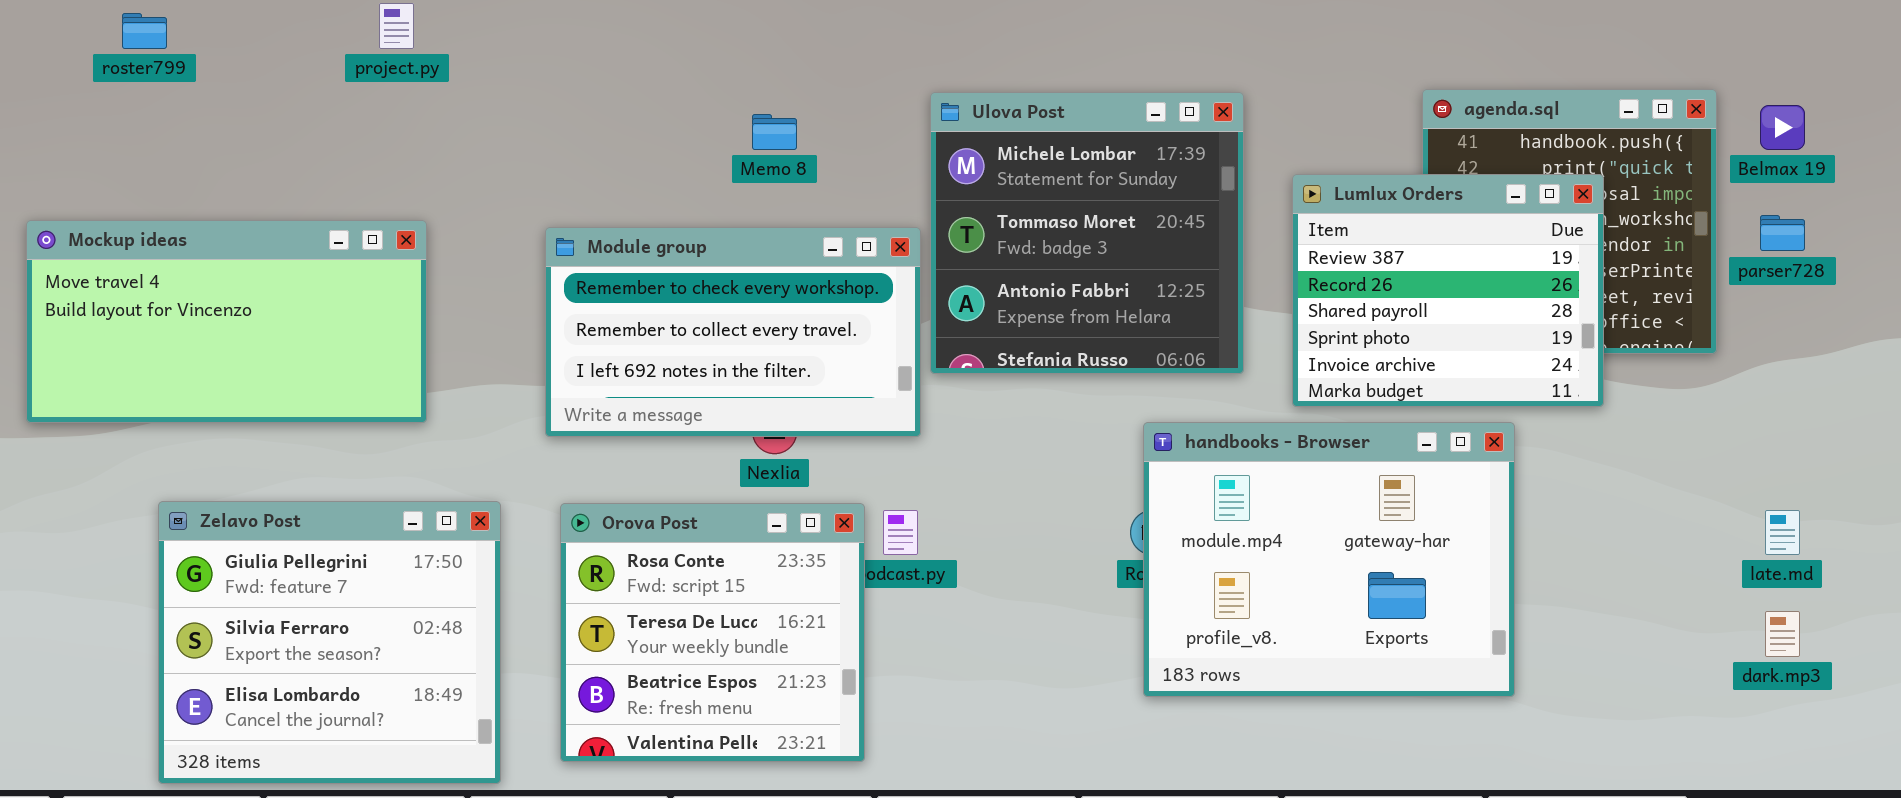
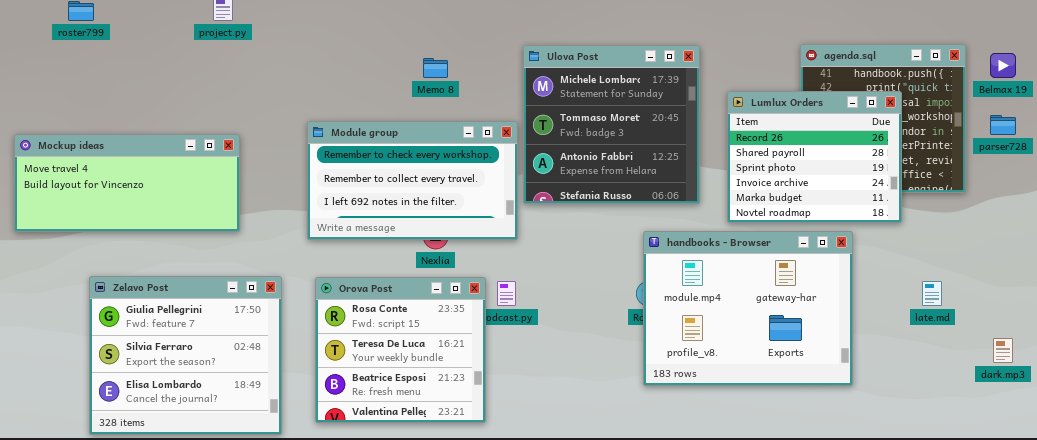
Lumlux Orders: [1292,174,1604,407] -> [727,91,902,223], scrolled down 1 row
Mockup ideas: [26,220,427,423] -> [14,134,240,232], resized
late.md: [1765,510,1800,555] -> [922,281,942,306], moved

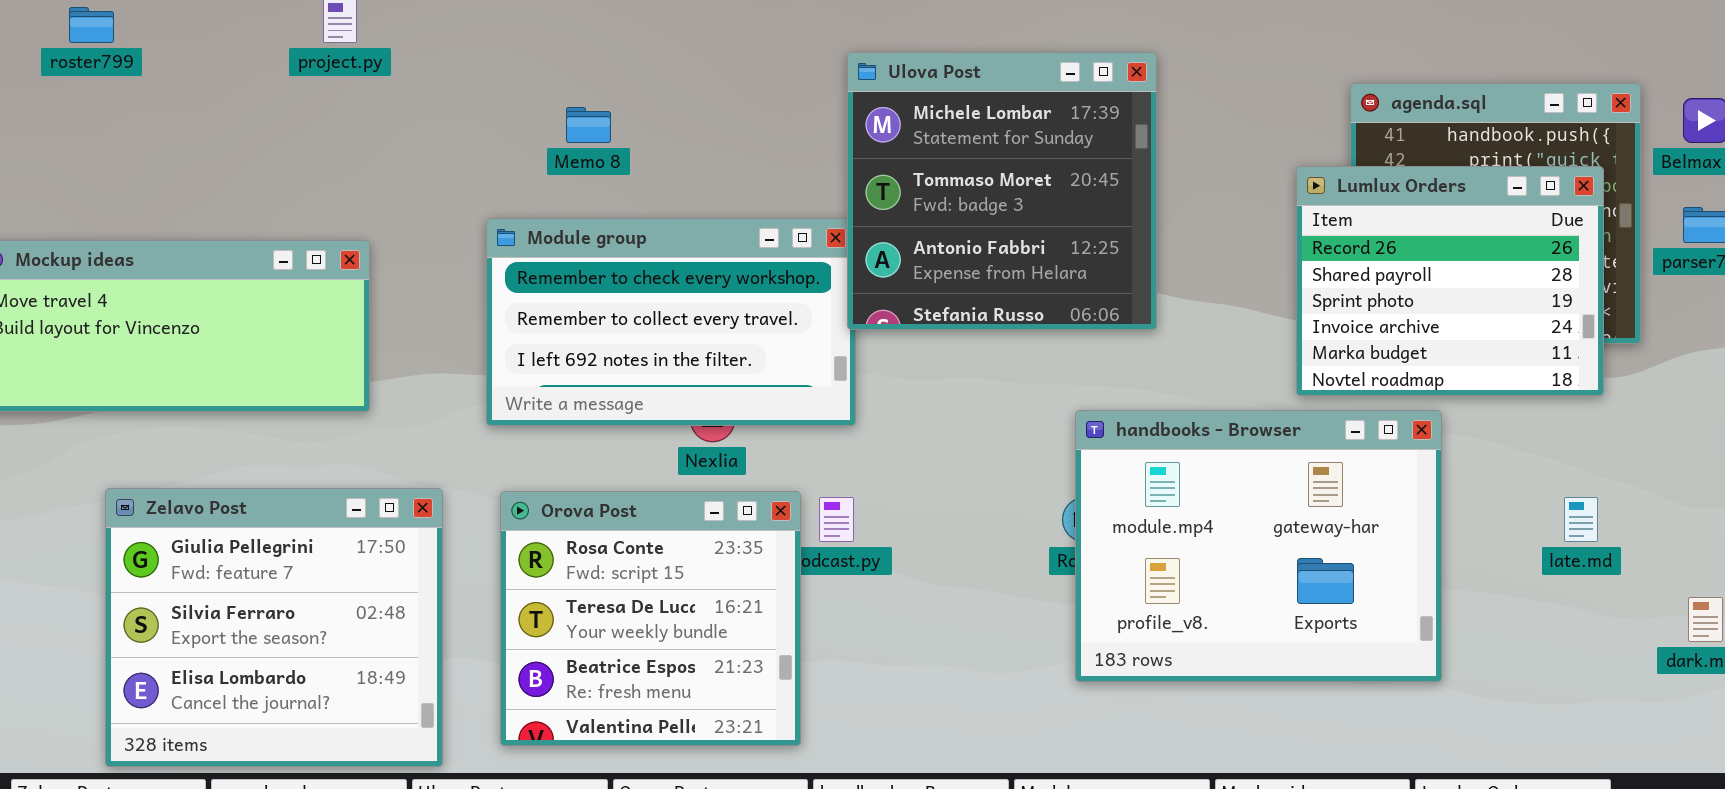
Ulova Post: [523,45,700,204] -> [847,52,1157,330], moved
Memo 8: [423,58,448,78] -> [566,107,611,143], moved
Lumlux Orders: [727,91,902,223] -> [1296,166,1604,396], moved

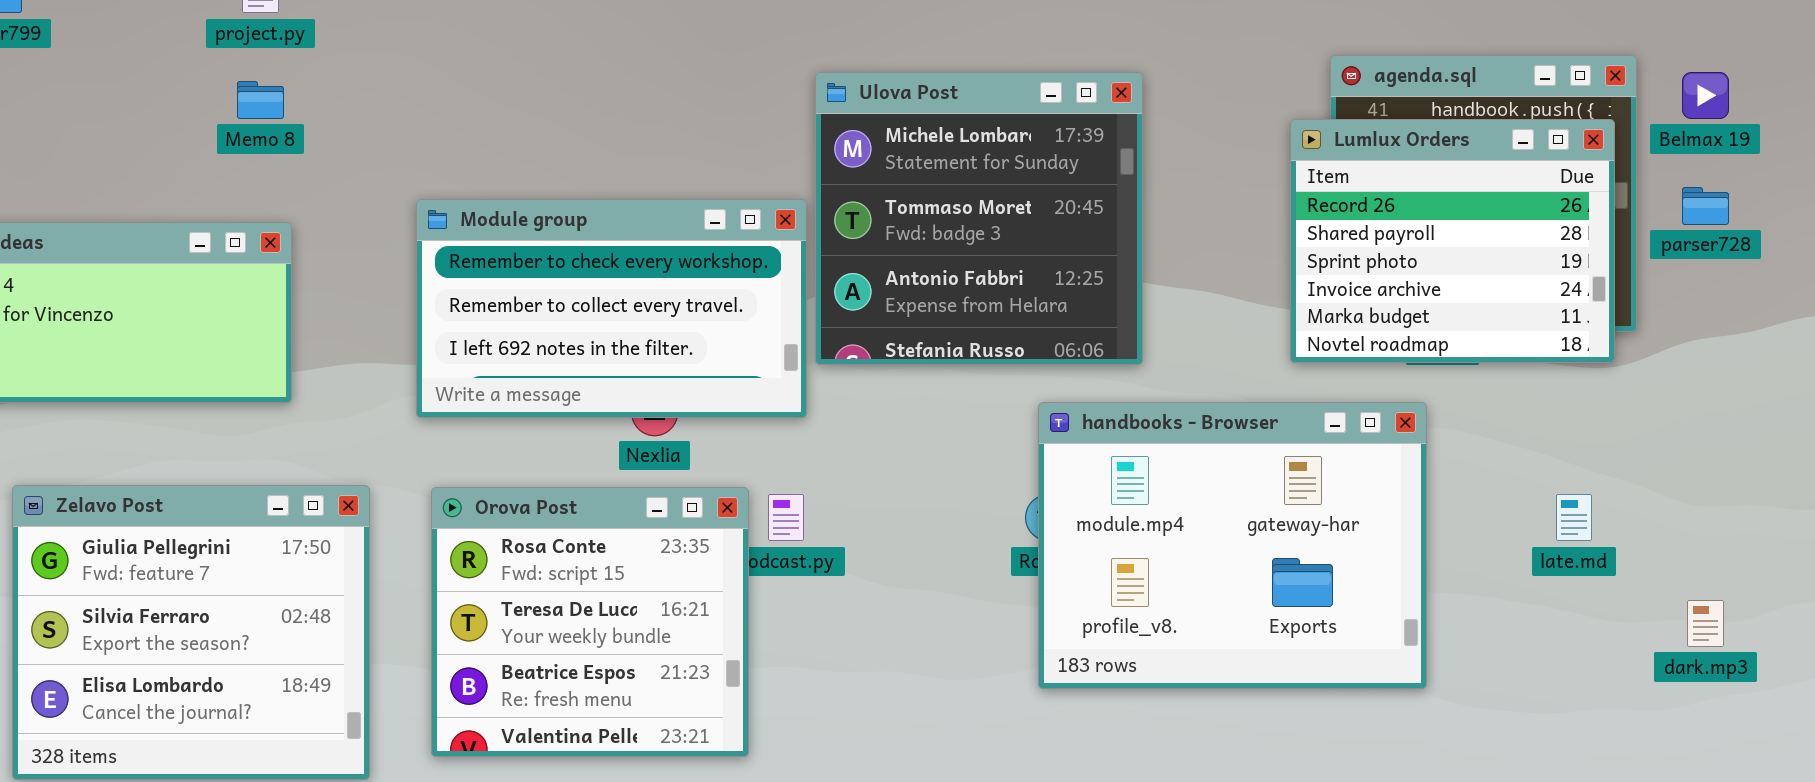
Ulova Post: [847,52,1157,330] -> [815,72,1143,365], moved
Memo 8: [566,107,611,143] -> [237,81,284,119], moved
Lumlux Orders: [1296,166,1604,396] -> [1290,119,1615,363], moved

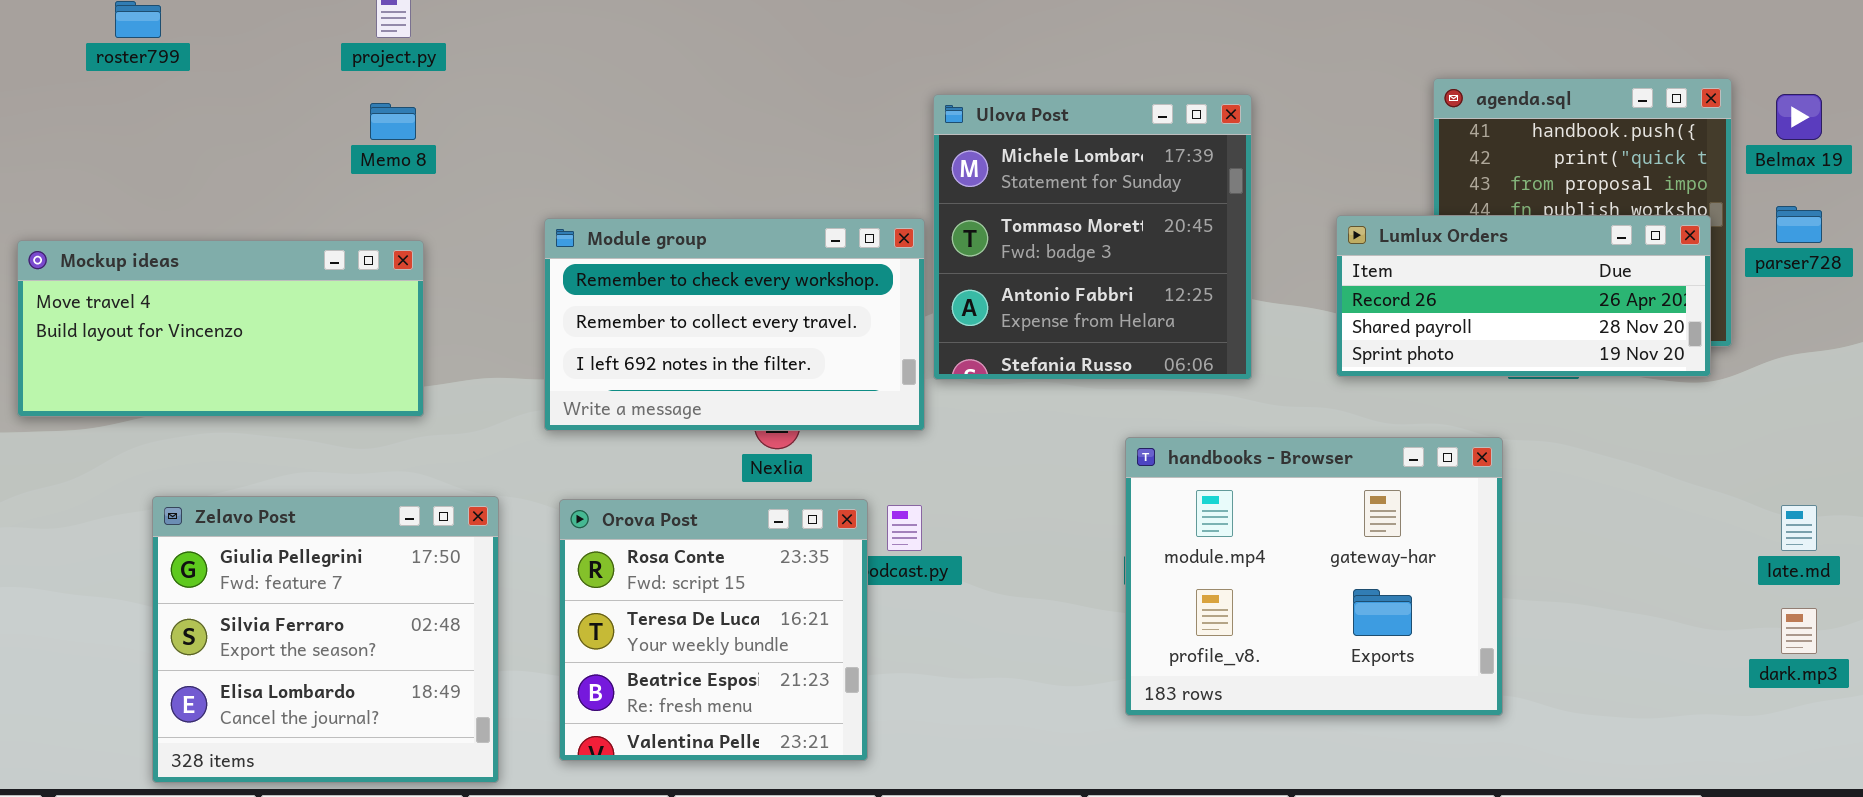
Lumlux Orders: [1290,119,1615,363] -> [1336,215,1711,377], resized
handbooks - Browser: [1038,402,1427,689] -> [1125,437,1503,716], moved
late.md: [1556,494,1592,541] -> [1781,505,1817,551], moved

